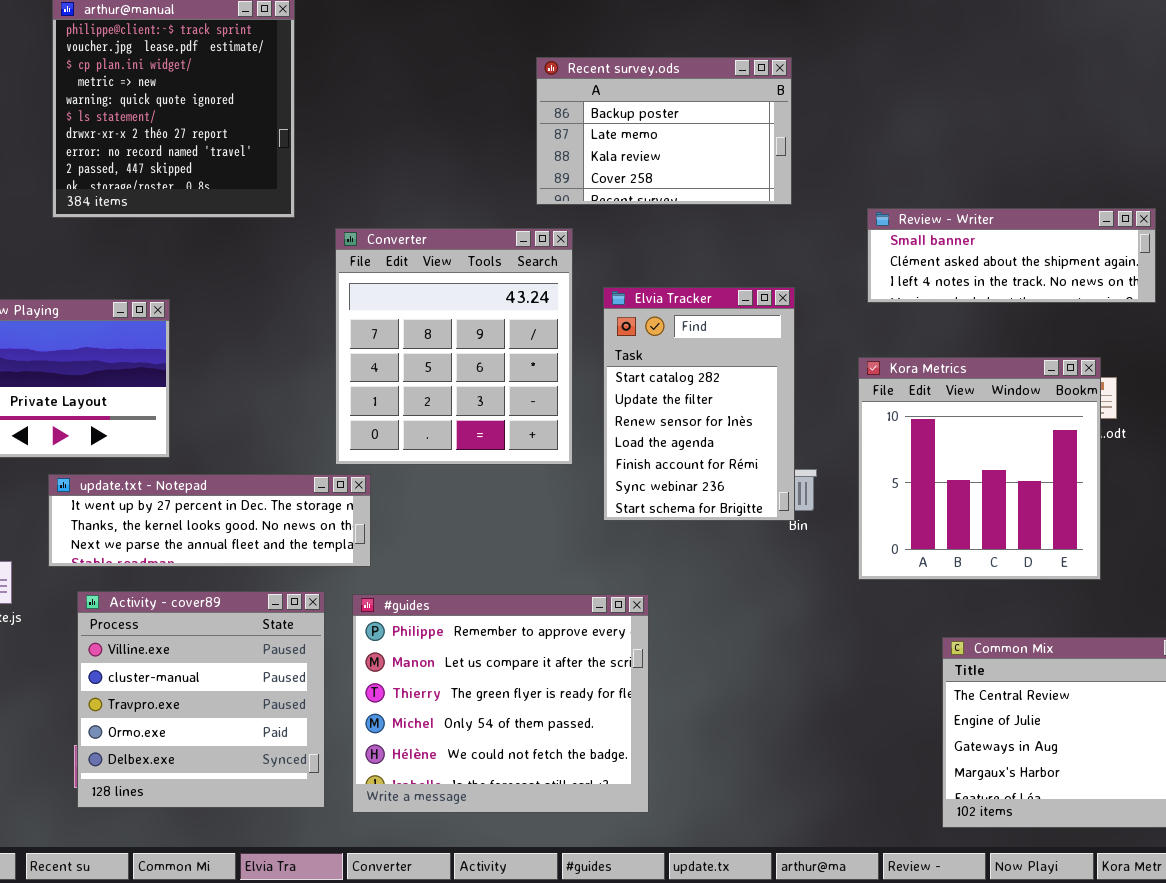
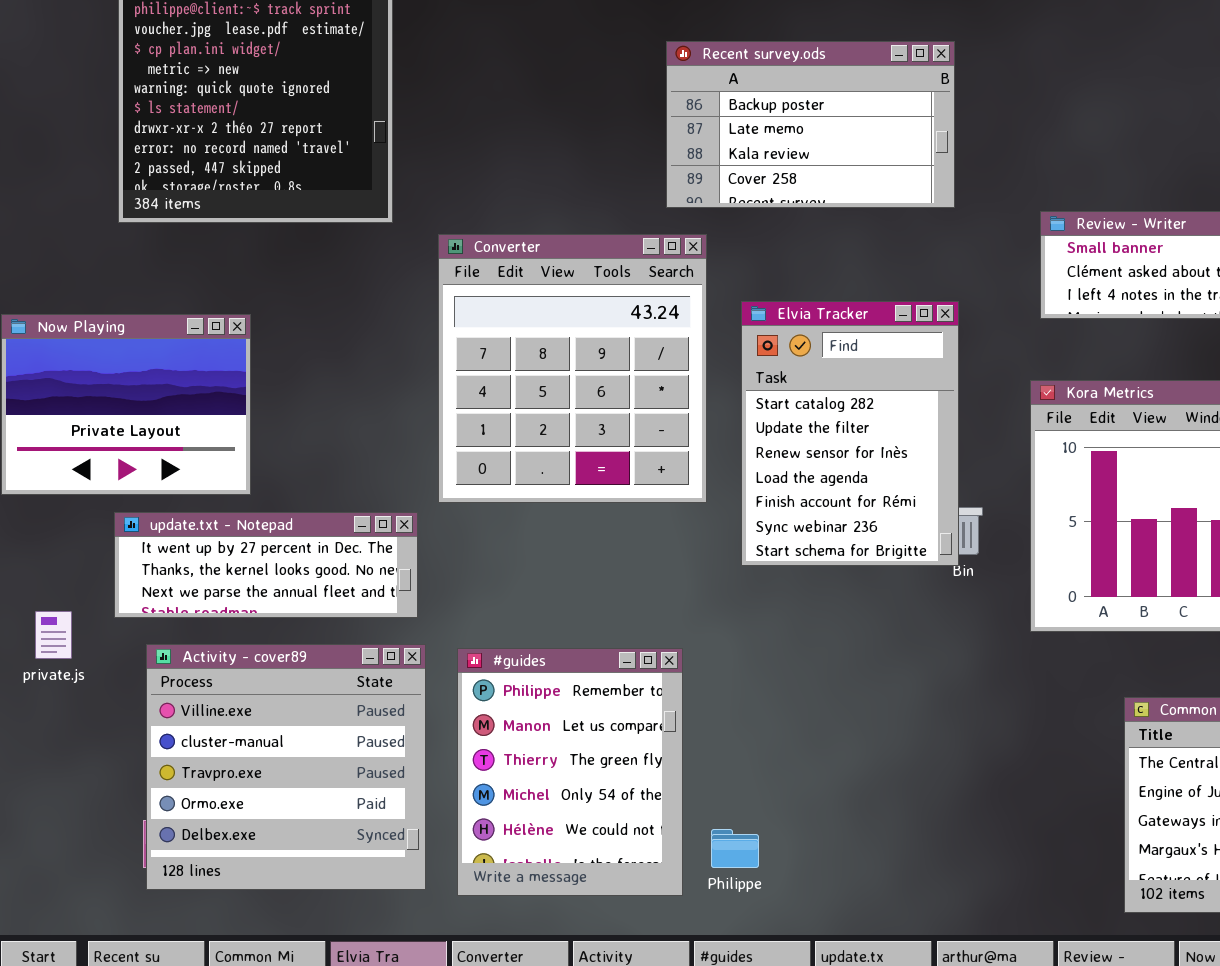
update.txt - Notepad: [48,474,371,567] -> [114,512,418,618], resized
#guides: [352,594,649,813] -> [457,648,683,896], resized

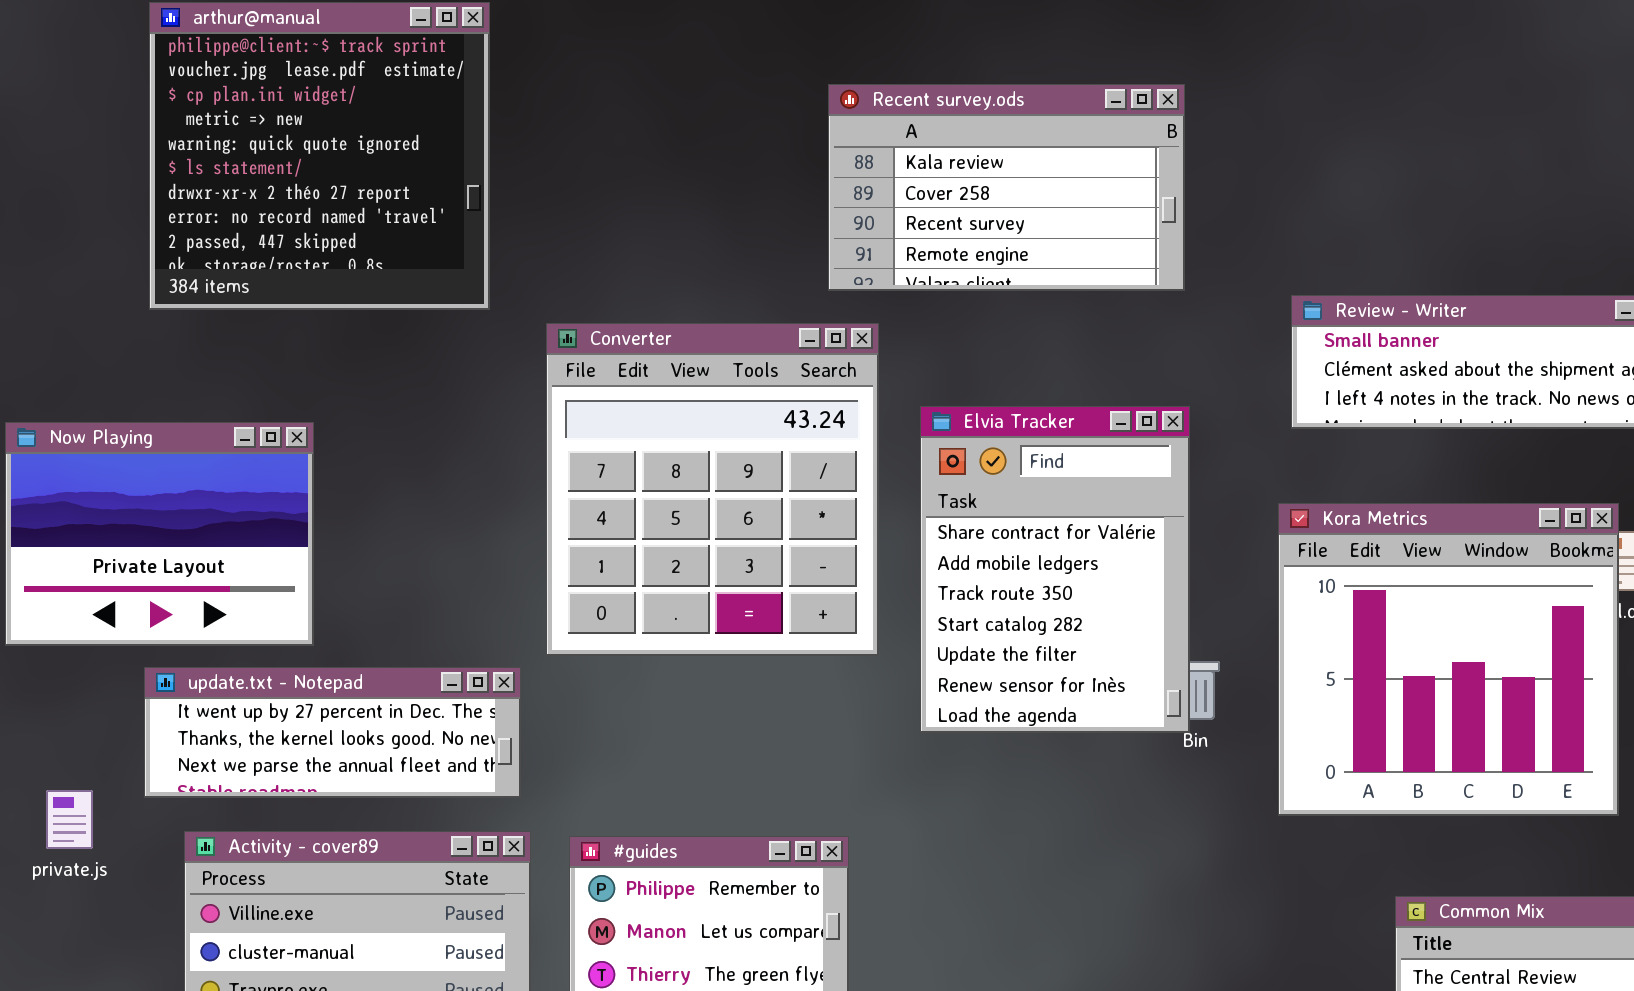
Recent survey.ods: [666,41,955,208] -> [828,84,1185,291], scrolled down 2 rows
Elvia Tracker: [741,301,959,566] -> [920,406,1190,733], scrolled up 3 rows

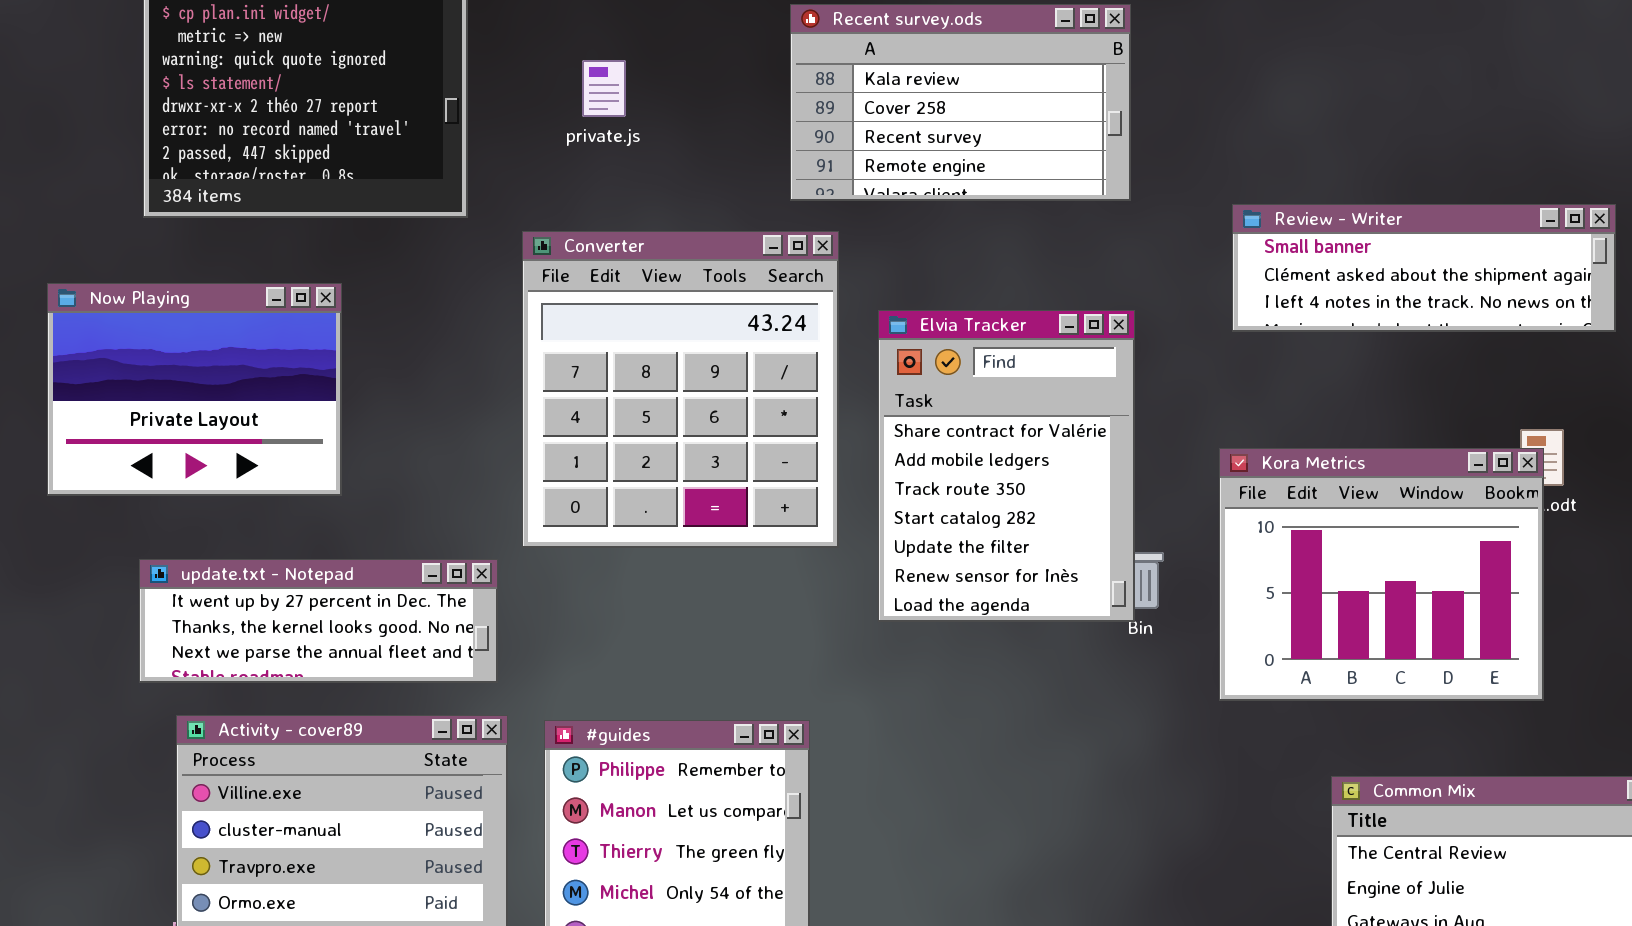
Now Playing: [5,422,314,646] -> [47,283,342,496], moved
Kora Metrics: [1278,503,1619,816] -> [1219,448,1544,701], resized
private.js: [46,790,93,849] -> [582,60,626,117], moved

